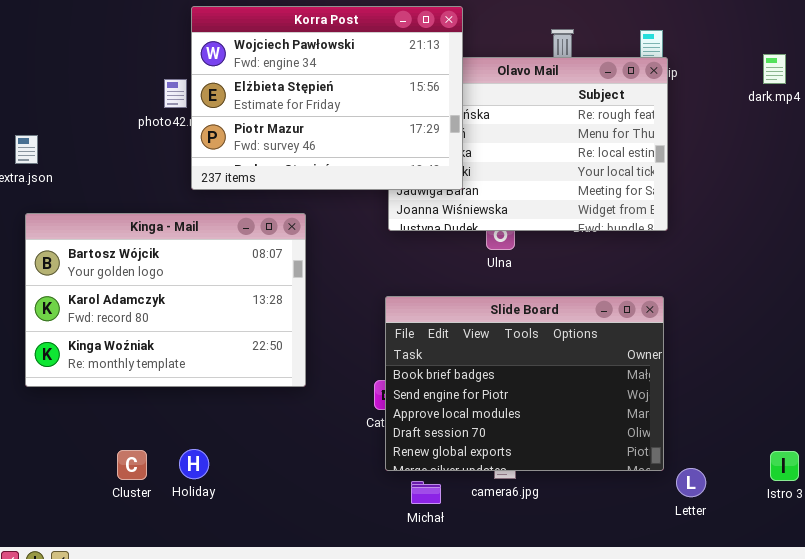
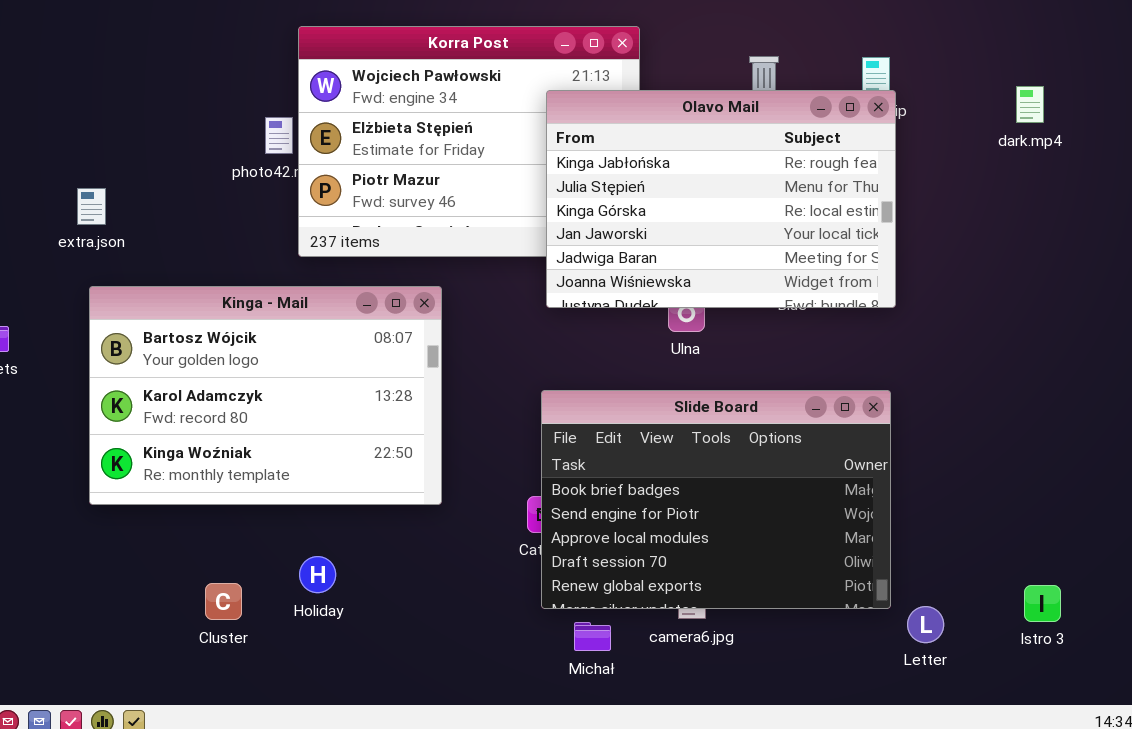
Olavo Mail: [388,57,668,231] -> [546,90,896,308], raised
Holiday: [179,449,209,479] -> [299,556,336,593], moved

